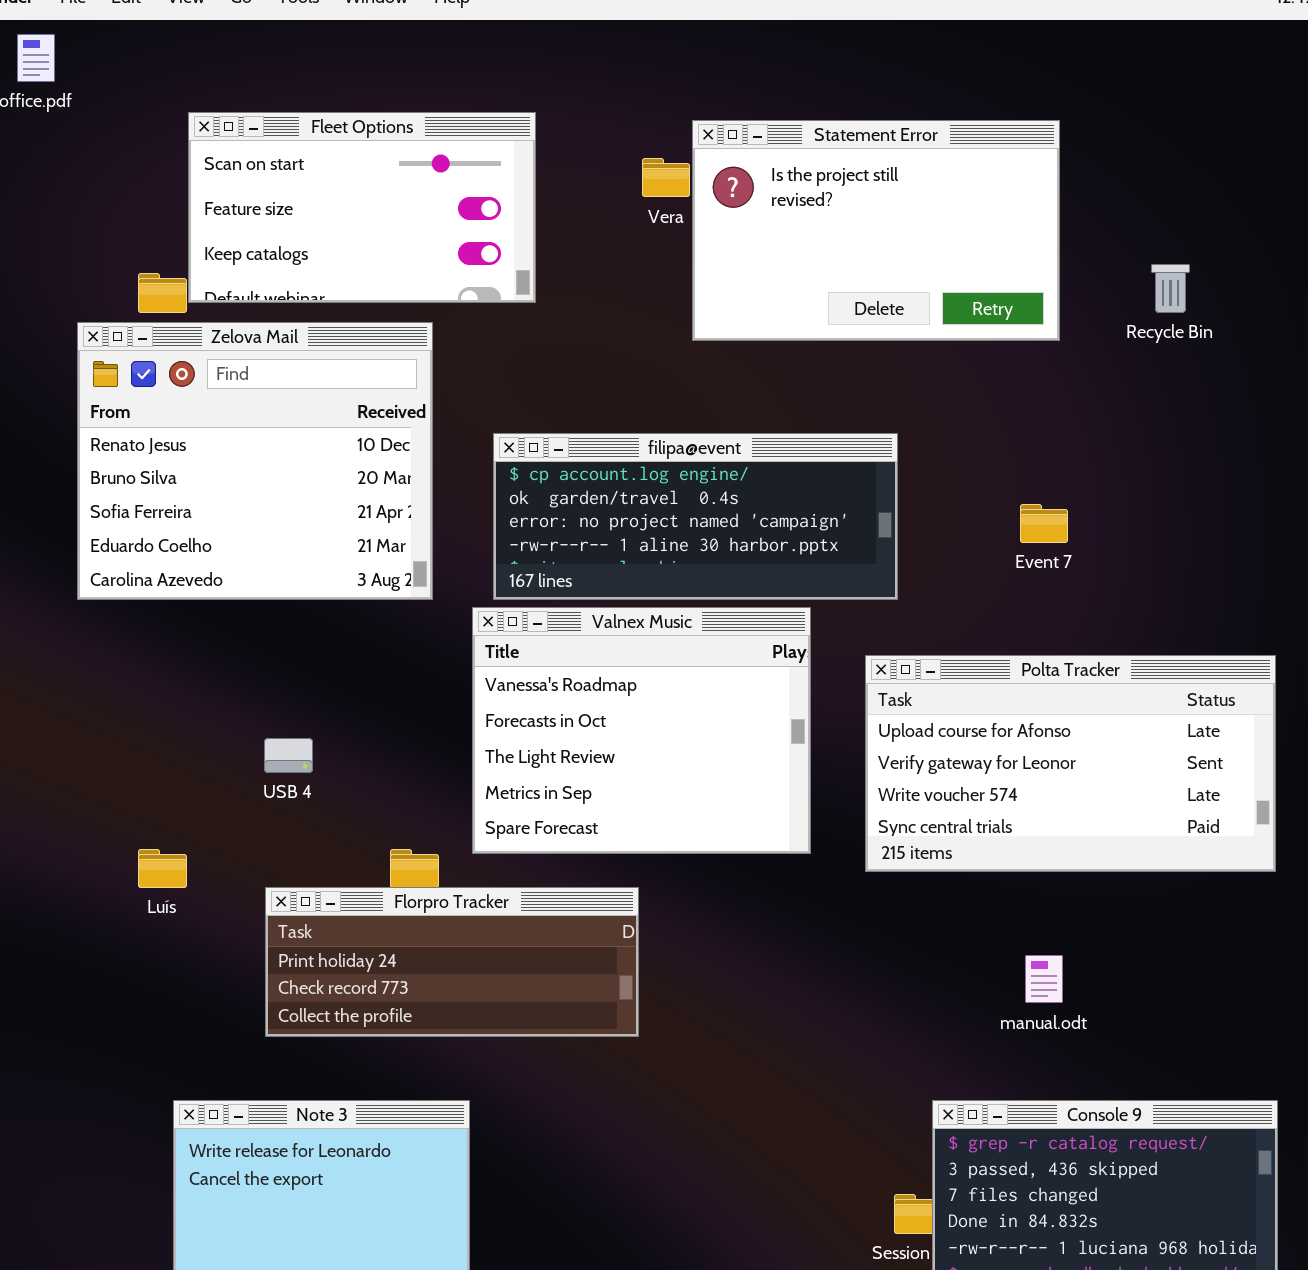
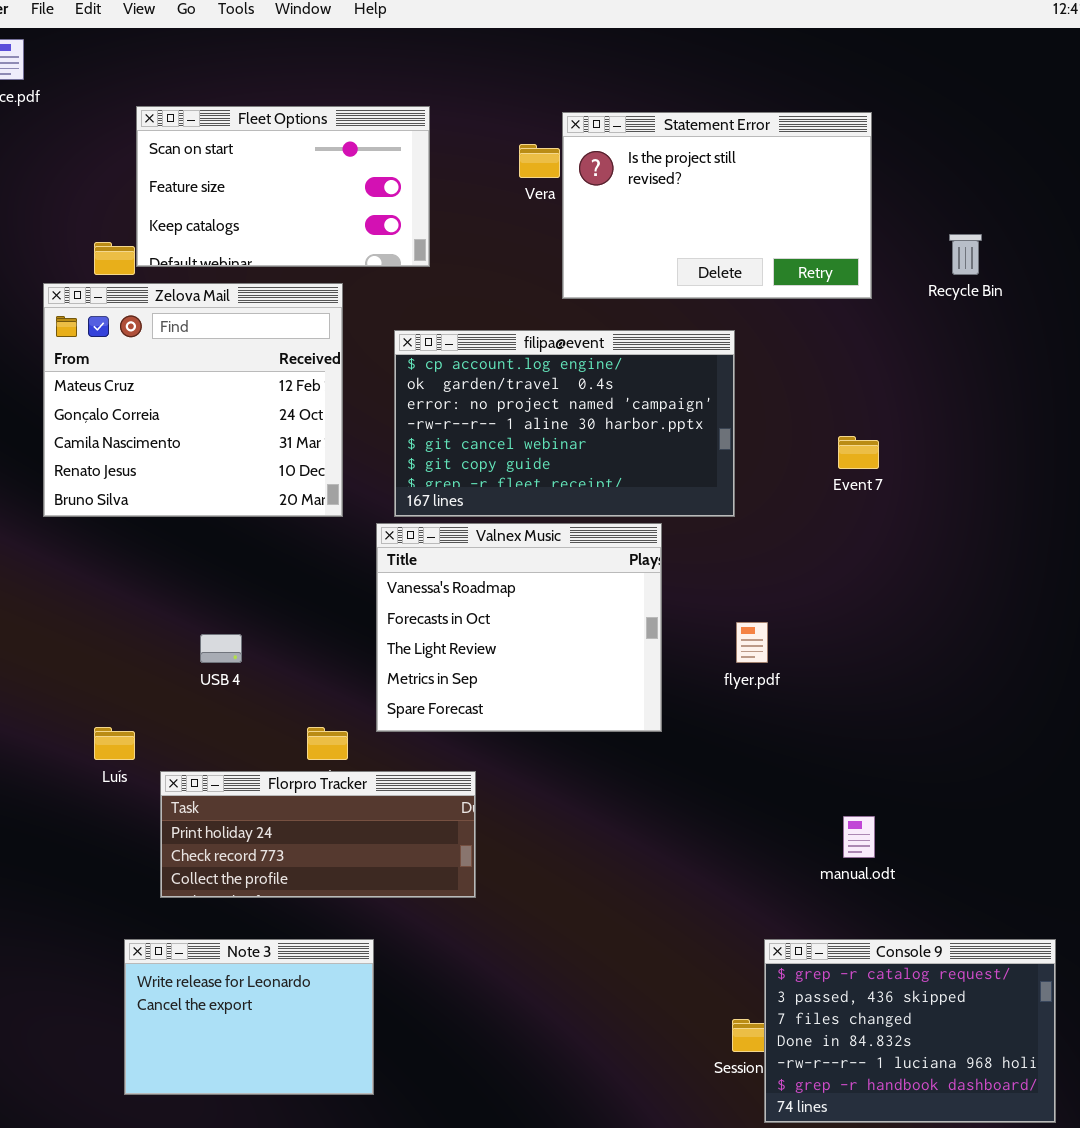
Zelova Mail: [77,322,433,600] -> [43,283,343,517], scrolled up 3 rows
filipa@event: [493,433,898,600] -> [394,330,735,517], resized
Polta Tracker: [865,655,1276,872] -> none, closed
Florpro Tracker: [265,887,639,1037] -> [160,771,476,898], moved

